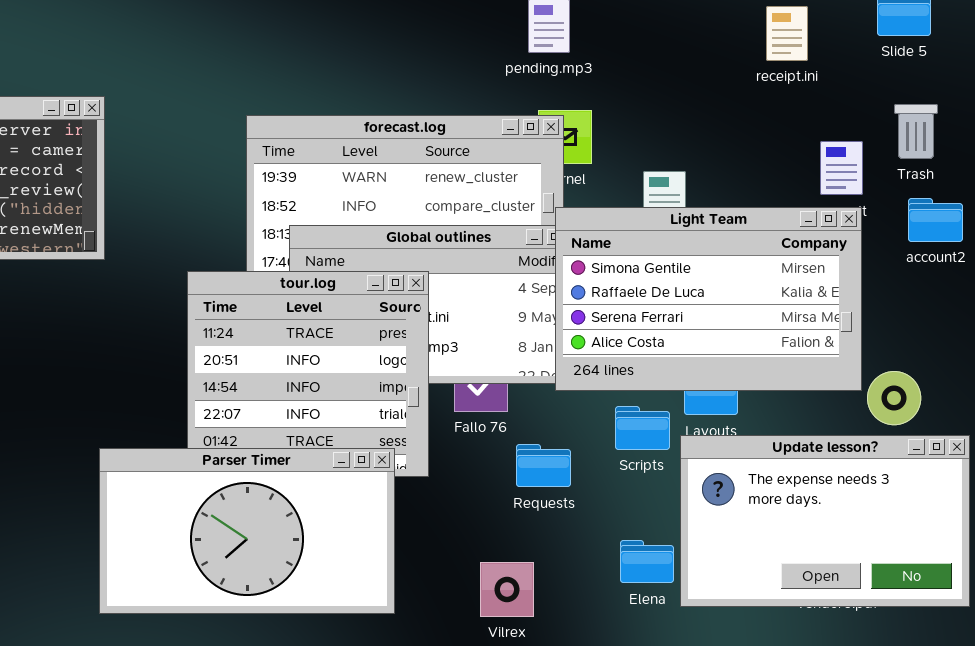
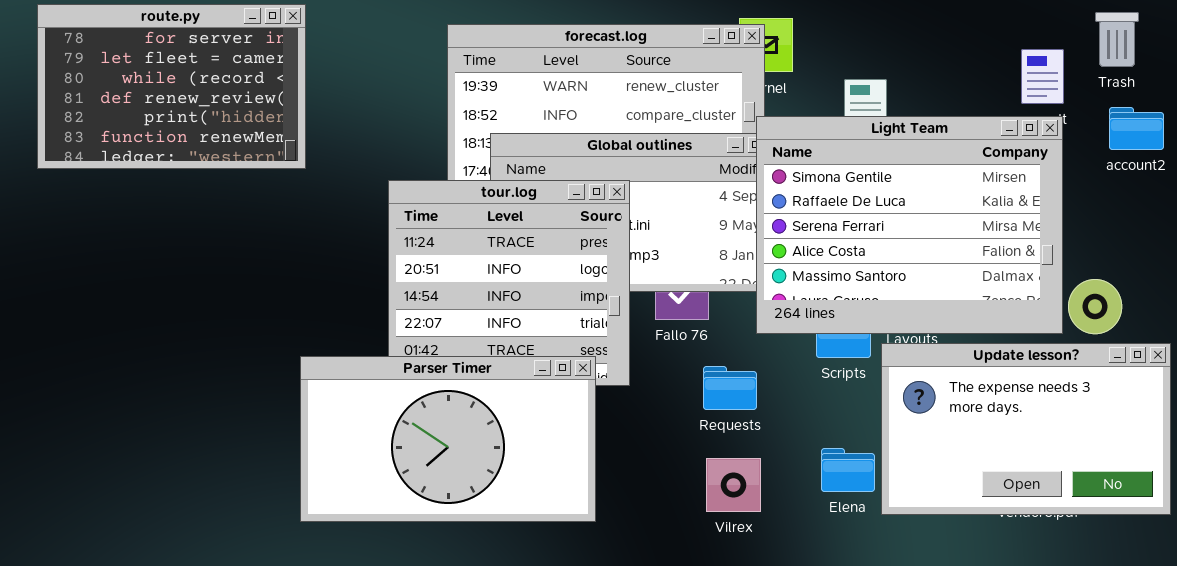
Light Team: [555,207,862,391] -> [756,116,1063,334], resized
Requests: [516,444,571,487] -> [703,366,757,410], moved
Vilrex: [480,562,534,617] -> [706,458,761,512], moved

